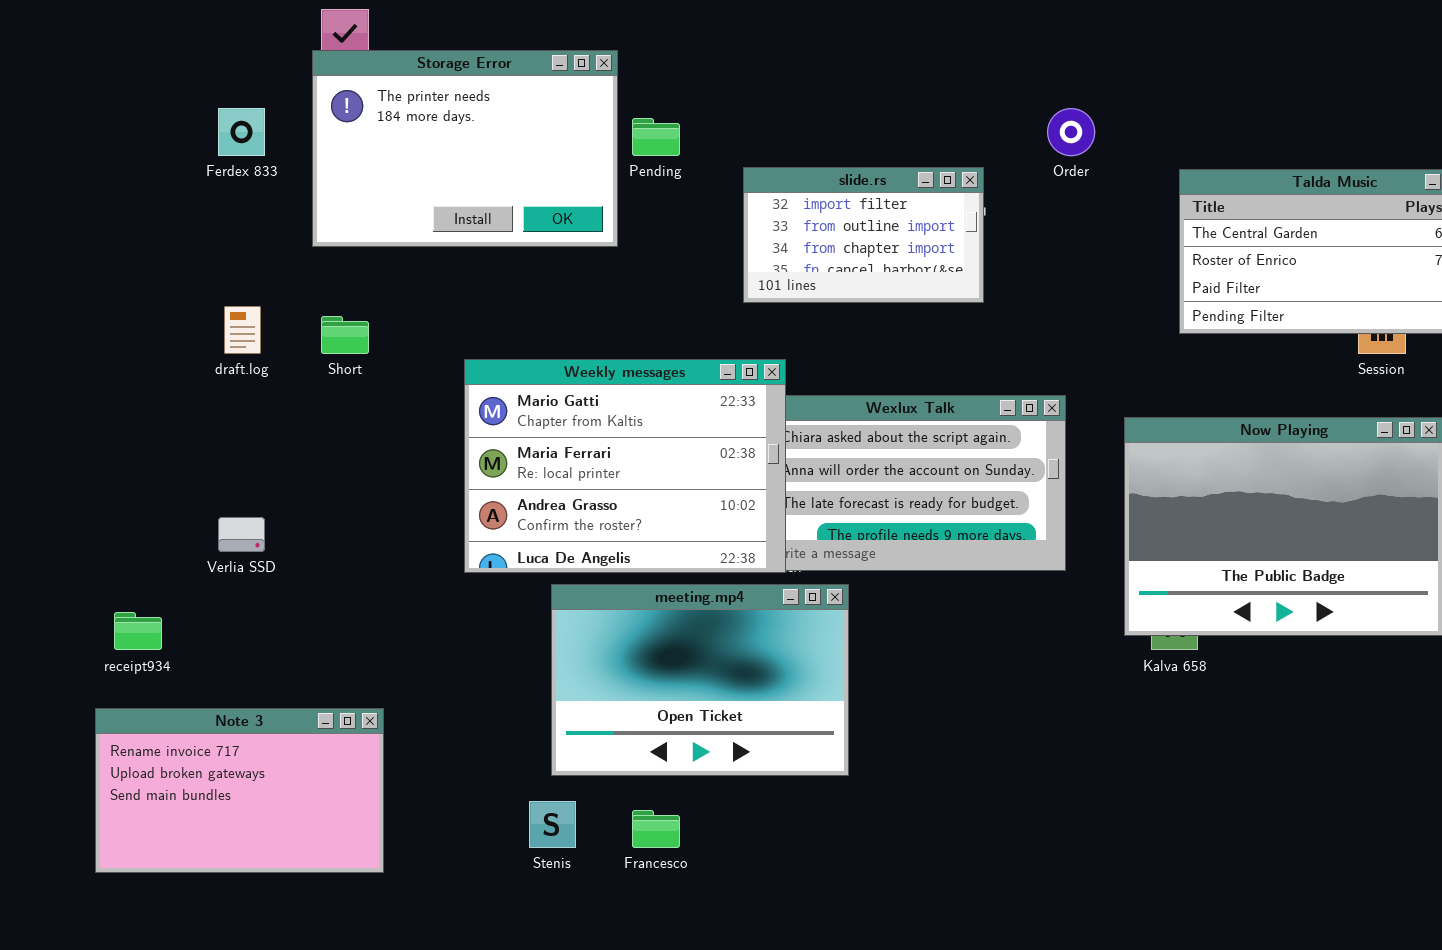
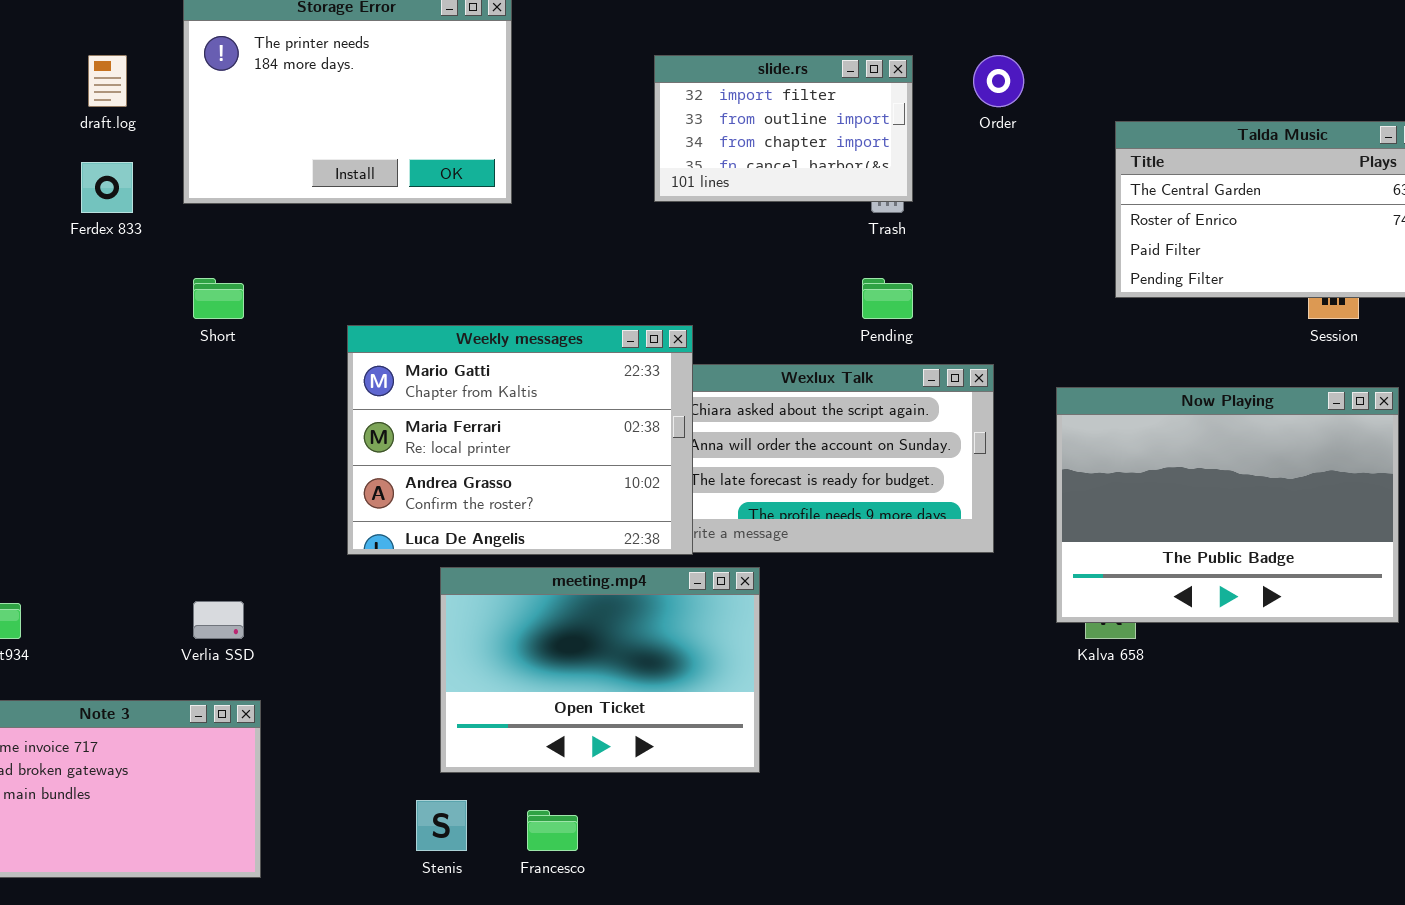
Ferdex 833: [218,108,265,156] -> [81,162,133,213], moved
Pending: [632,118,680,156] -> [862,278,913,319], moved
slide.rs: [743,167,984,303] -> [654,55,913,202], moved
draft.log: [224,306,261,354] -> [88,55,127,107], moved
Verlia SSD: [218,517,265,552] -> [193,601,244,639], moved

